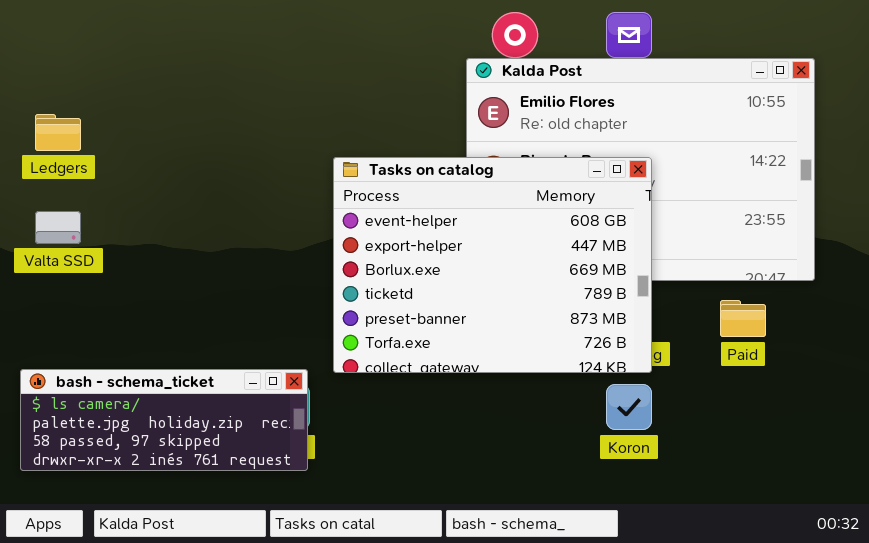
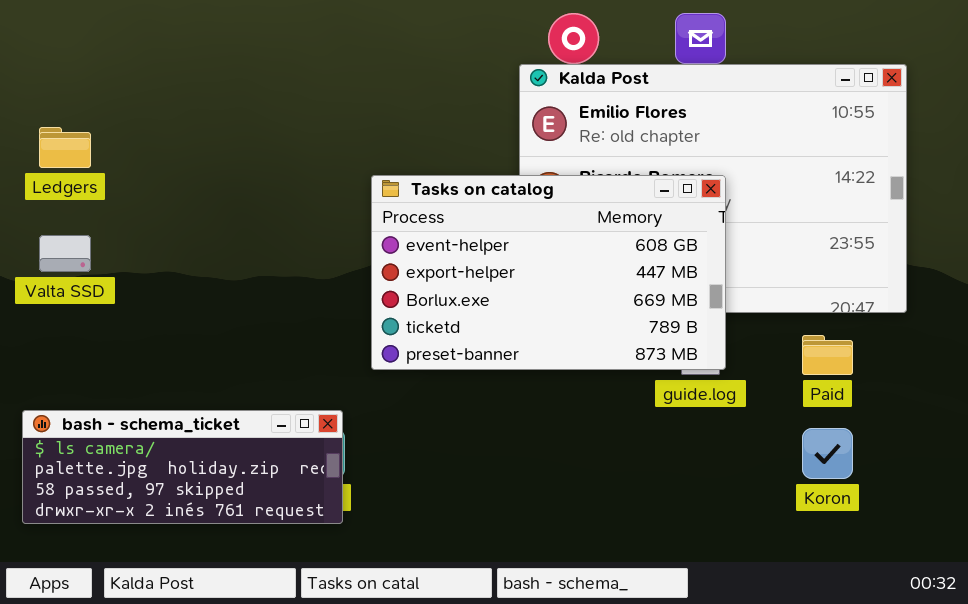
Tasks on catalog: [333,157,652,373] -> [371,175,726,370], resized
Koron: [606,384,652,430] -> [802,428,853,479], moved

